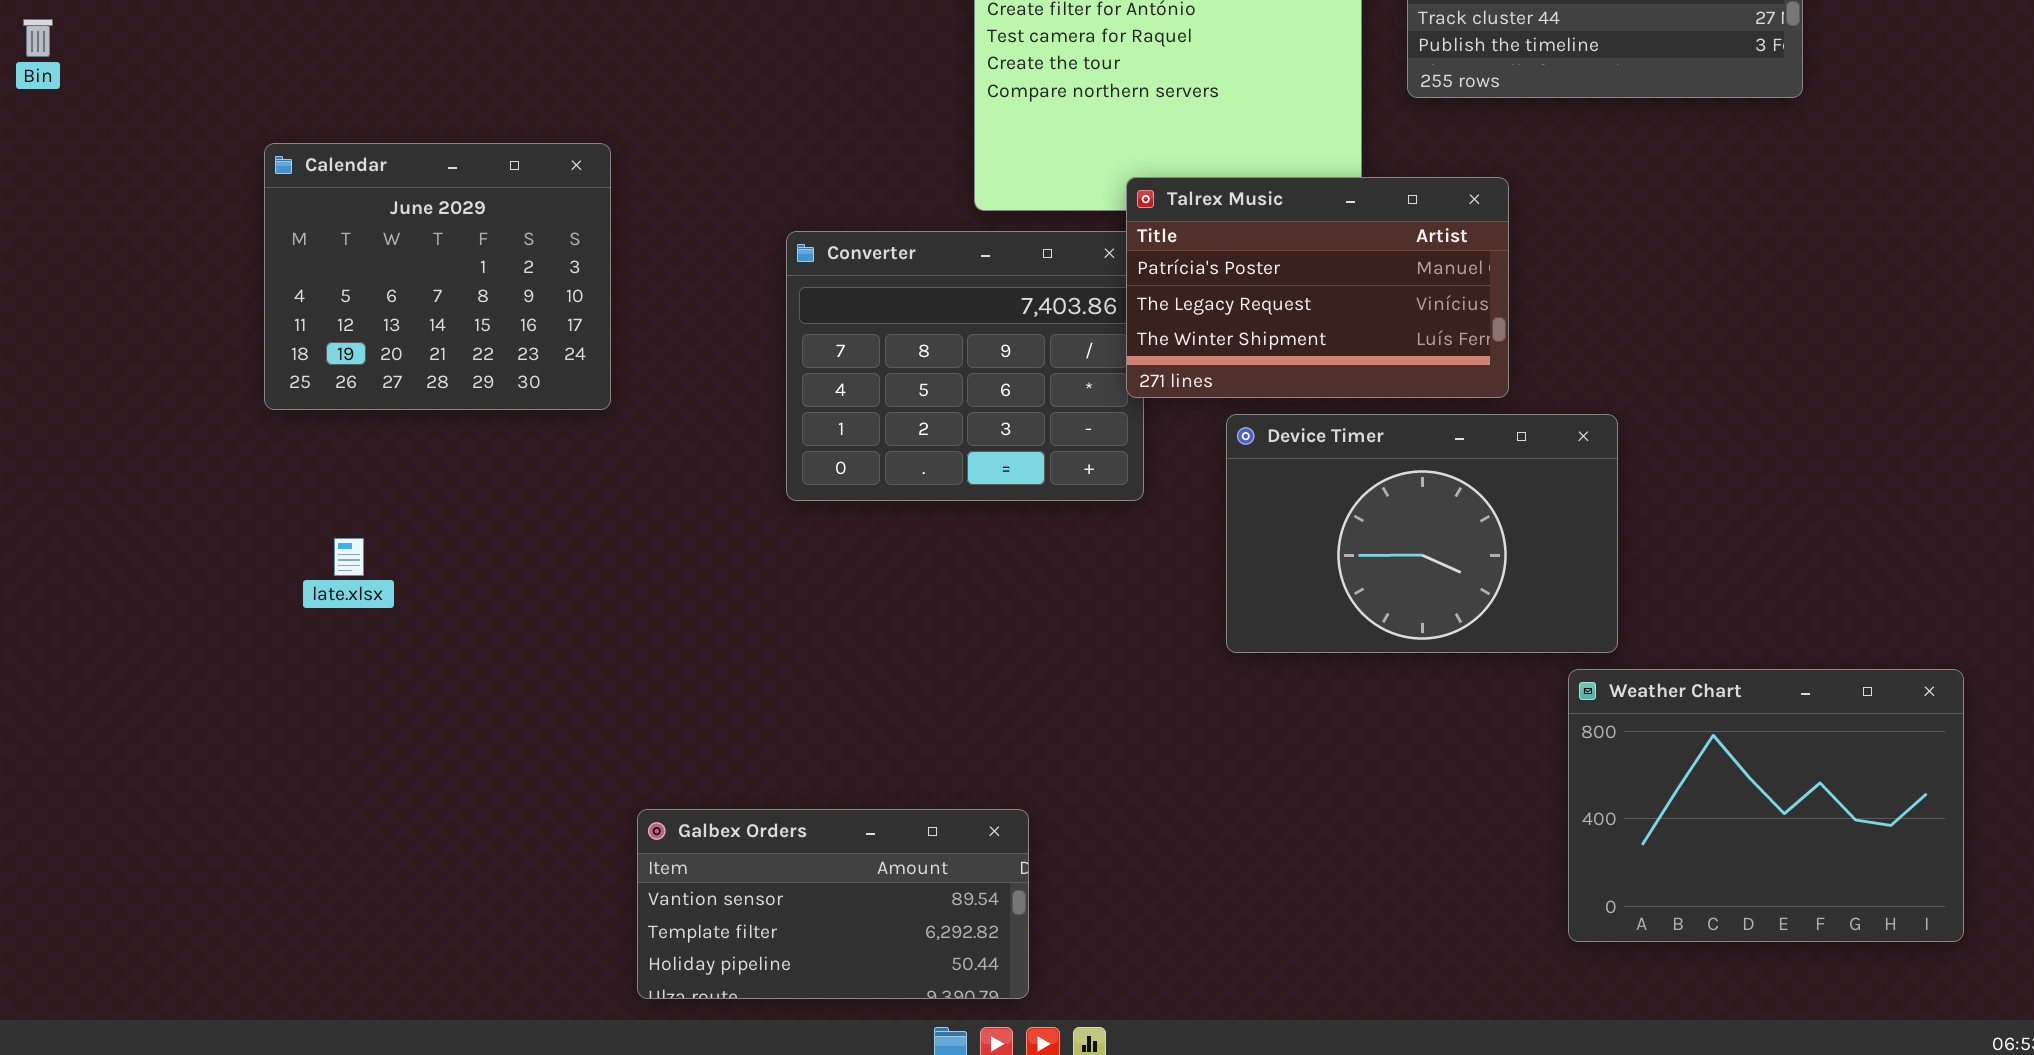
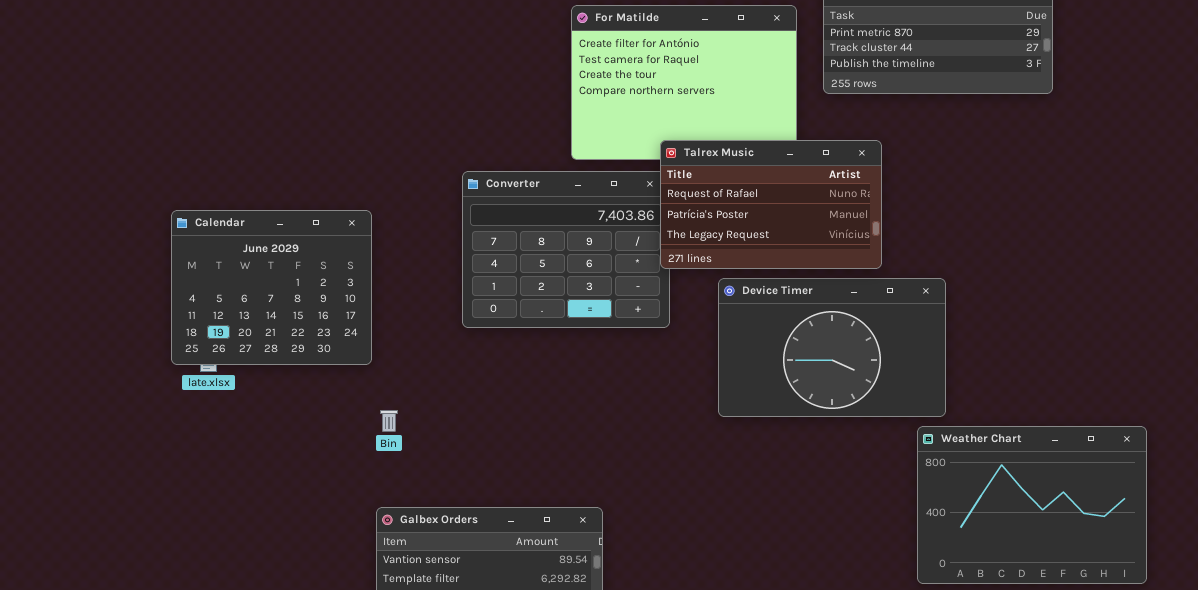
Bin: [23,19,53,57] -> [380,410,398,432], moved
Calendar: [264,143,611,410] -> [171,210,372,365], moved
Talrex Music: [1126,177,1509,398] -> [660,140,882,269], scrolled up 1 row

